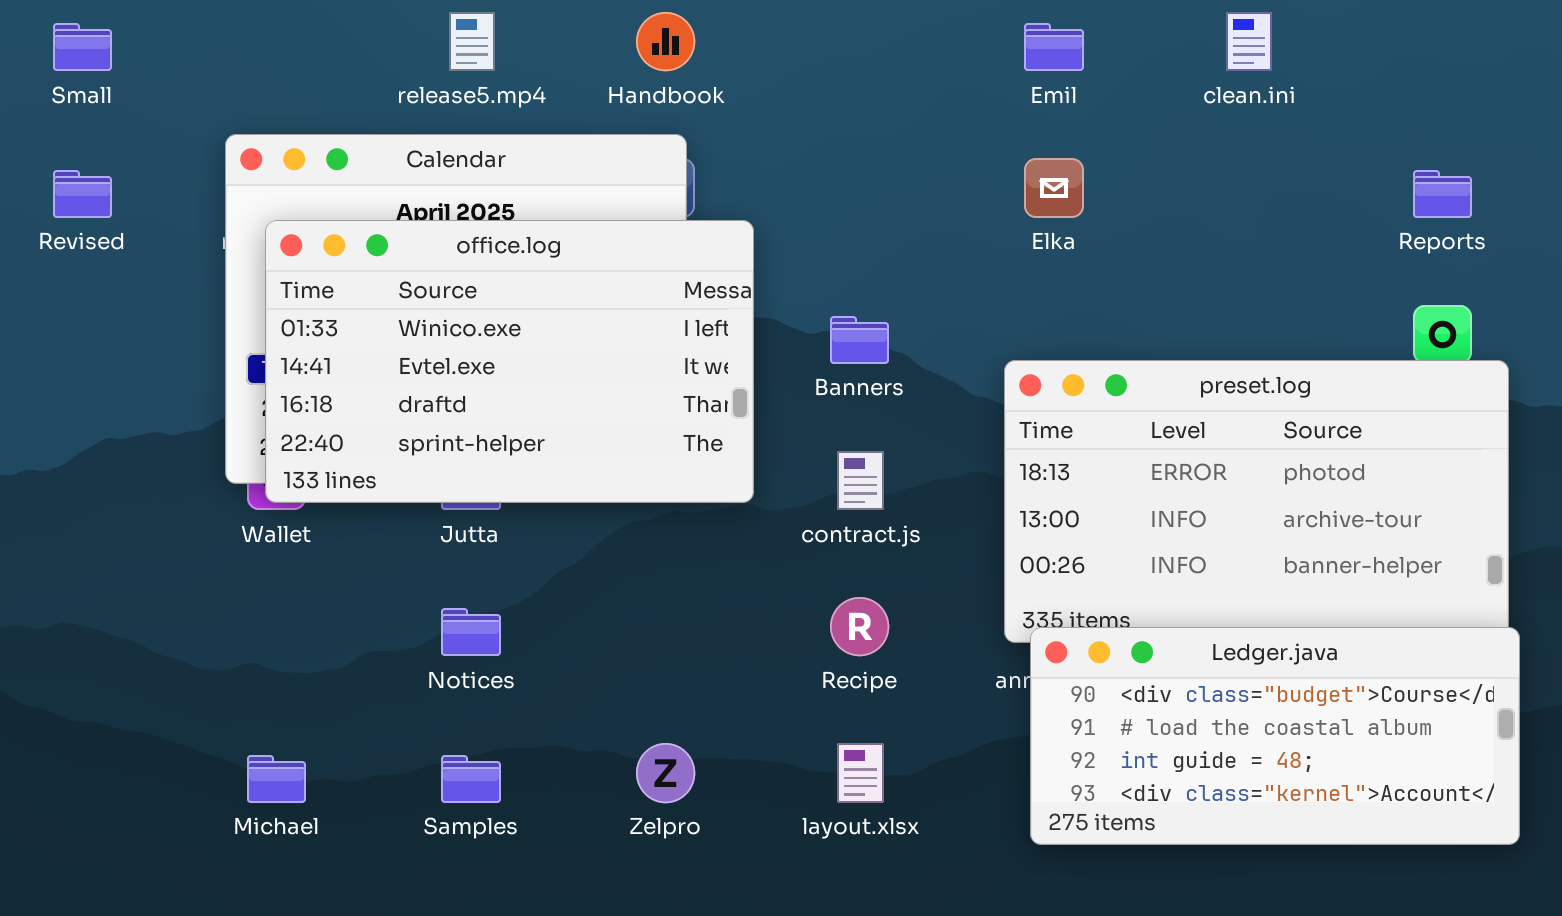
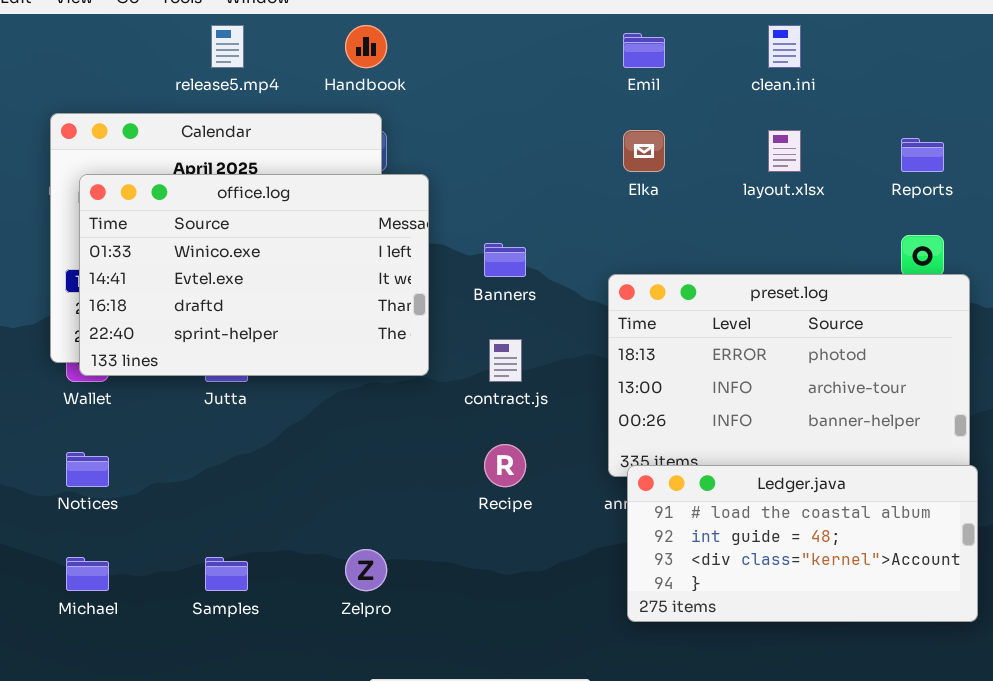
Notices: [441,608,501,656] -> [66,452,109,487], moved
Ledger.java: [1030,627,1520,845] -> [627,465,978,622], scrolled down 1 row
layout.xlsx: [837,743,884,803] -> [768,130,801,172], moved

